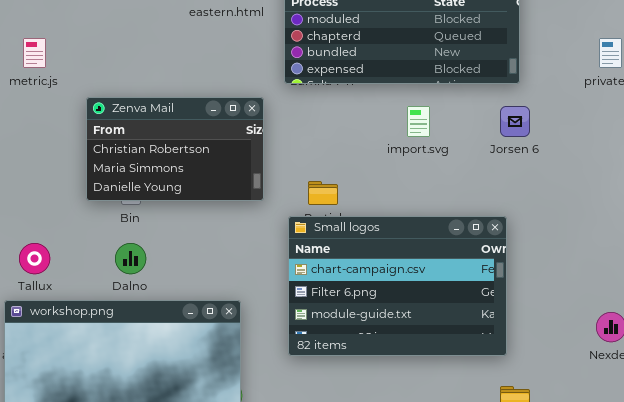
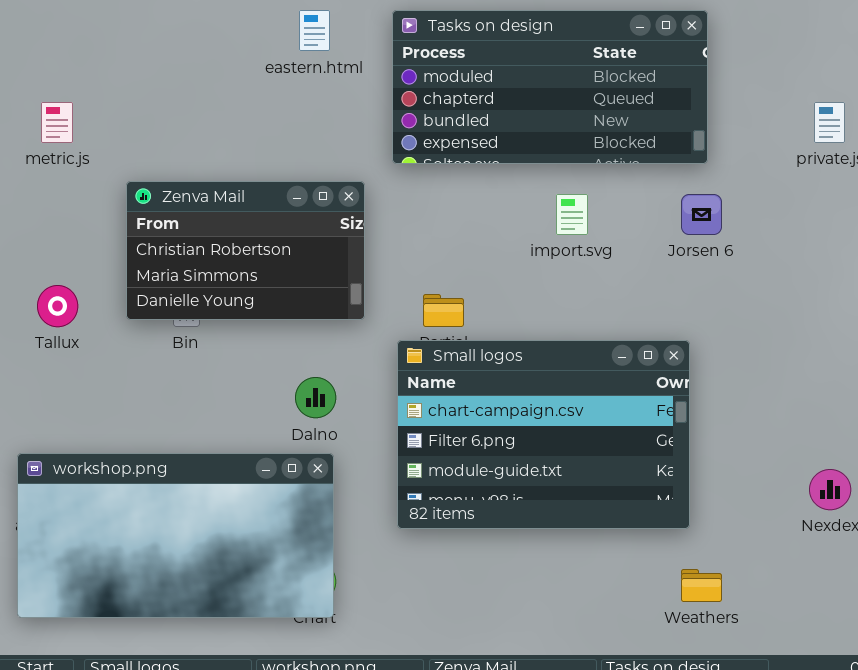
Tallux: [19,243,50,274] -> [37,285,78,327], moved
Dalno: [115,243,146,274] -> [295,377,336,418], moved

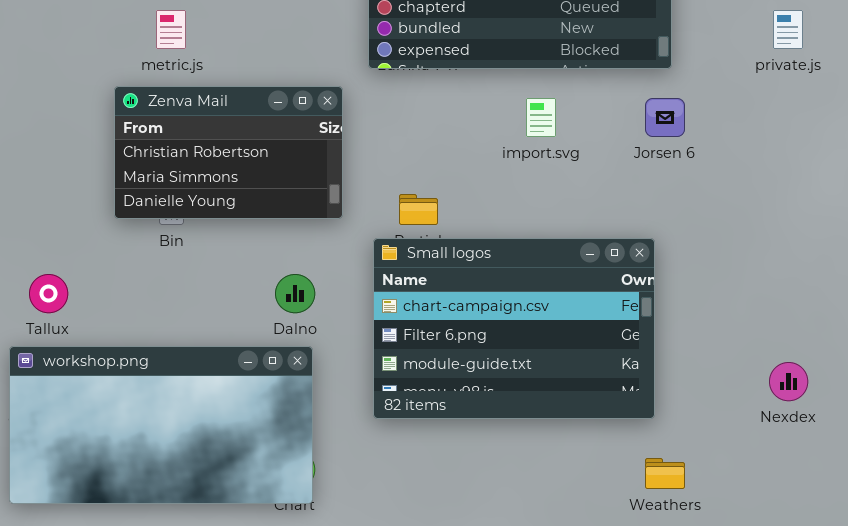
metric.js: [41,102,73,143] -> [156,10,186,49], moved
Tallux: [37,285,78,327] -> [29,274,68,313], moved

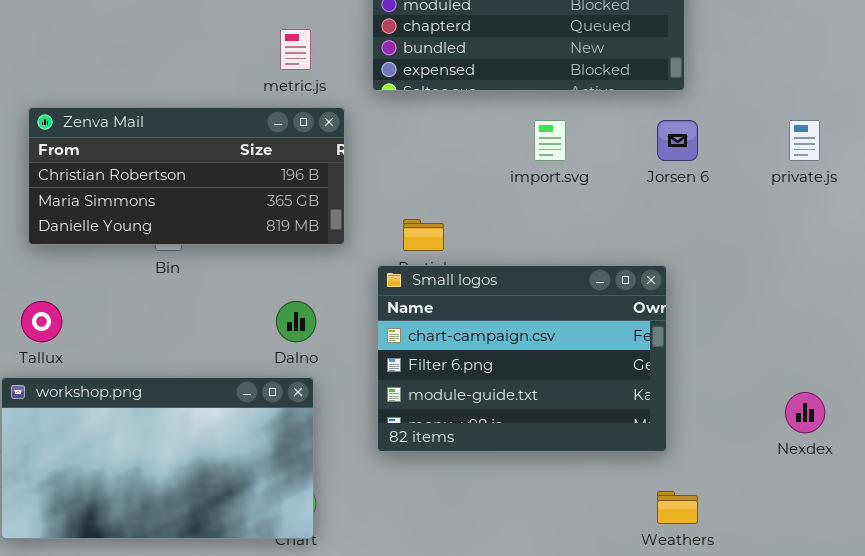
metric.js: [156,10,186,49] -> [280,29,311,70], moved
private.js: [773,10,803,49] -> [789,120,820,161], moved
Zenva Mail: [114,86,343,219] -> [28,107,345,245], resized

